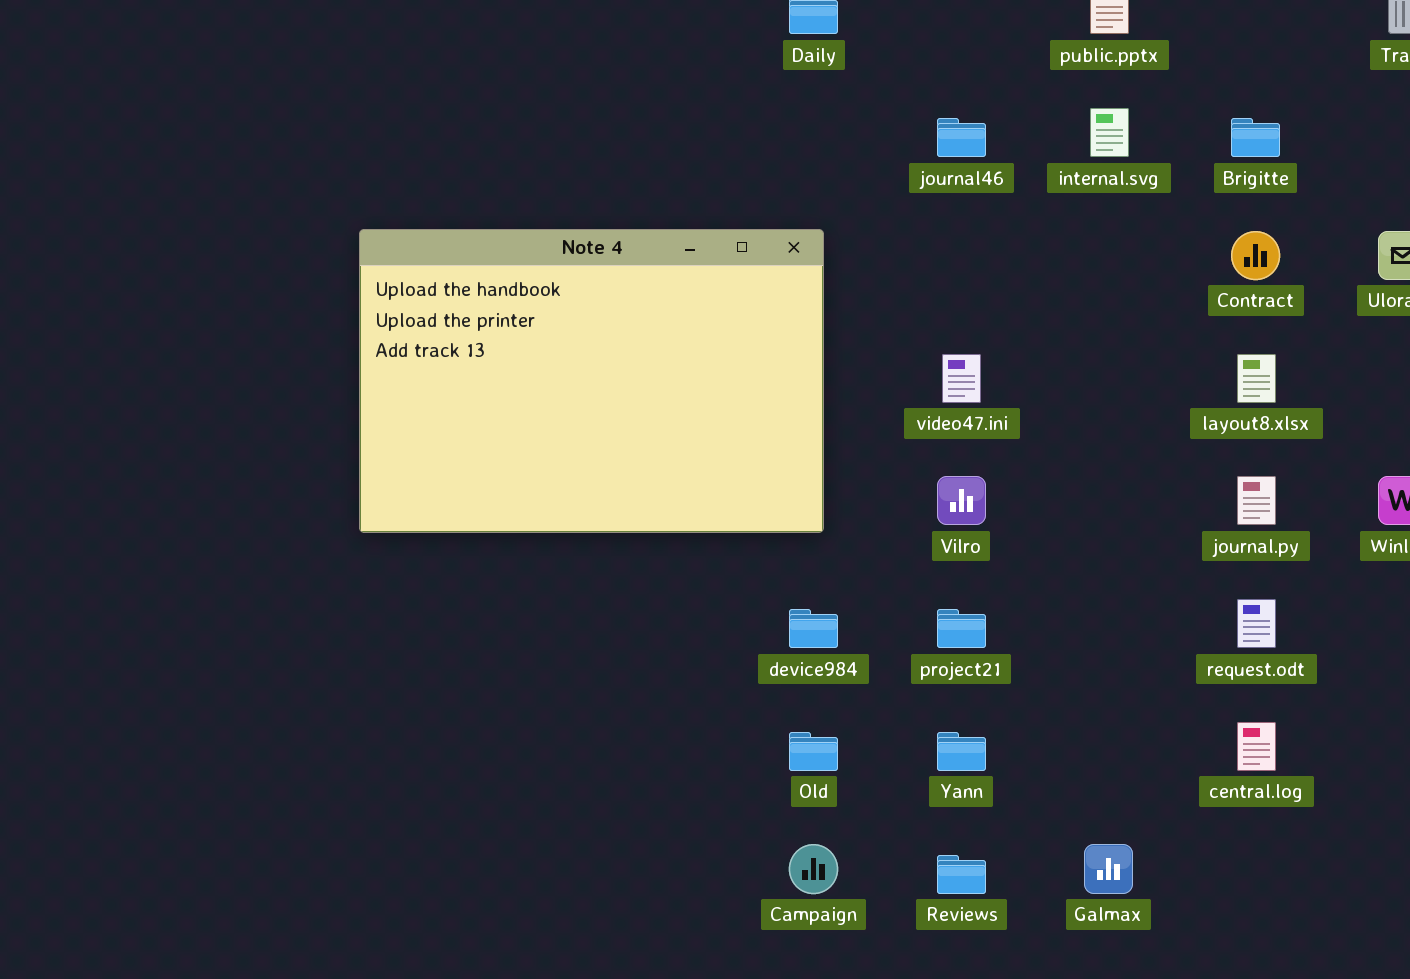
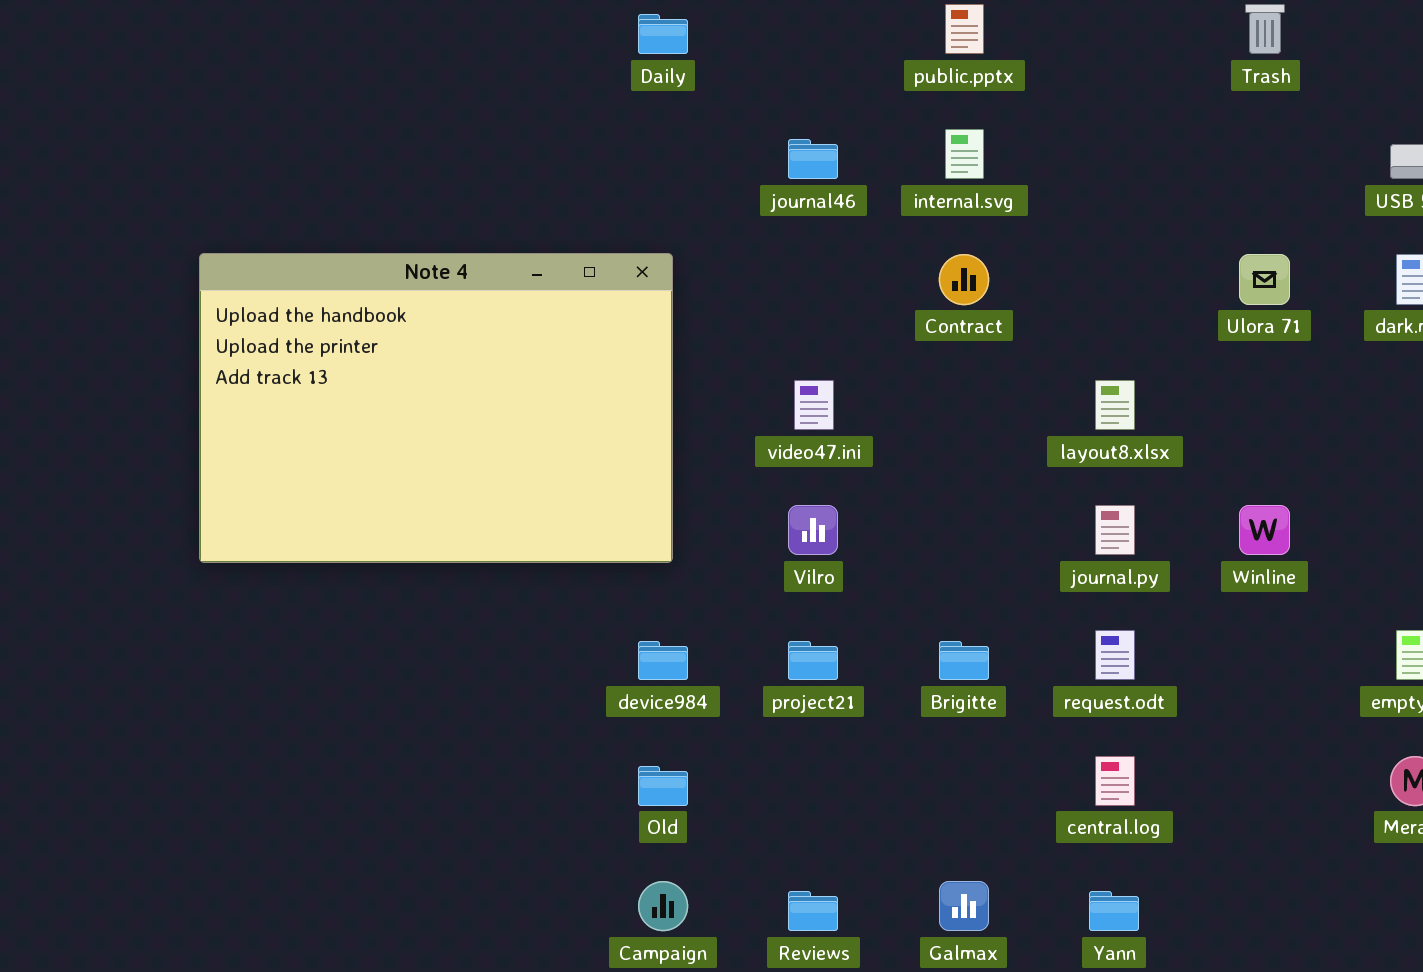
Brigitte: [1231,118,1280,157] -> [939,641,989,680], moved
Contract: [1231,231,1280,280] -> [939,254,989,305], moved
Yann: [937,732,986,771] -> [1089,891,1139,931], moved

